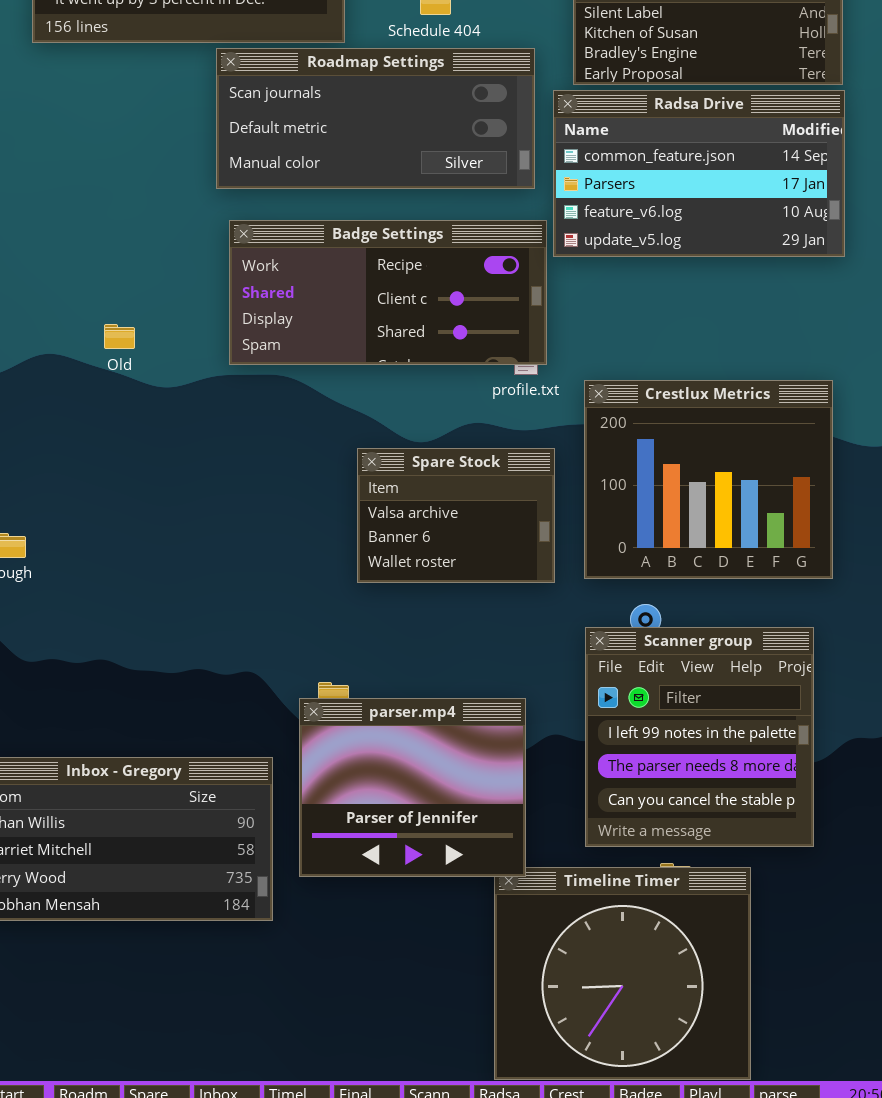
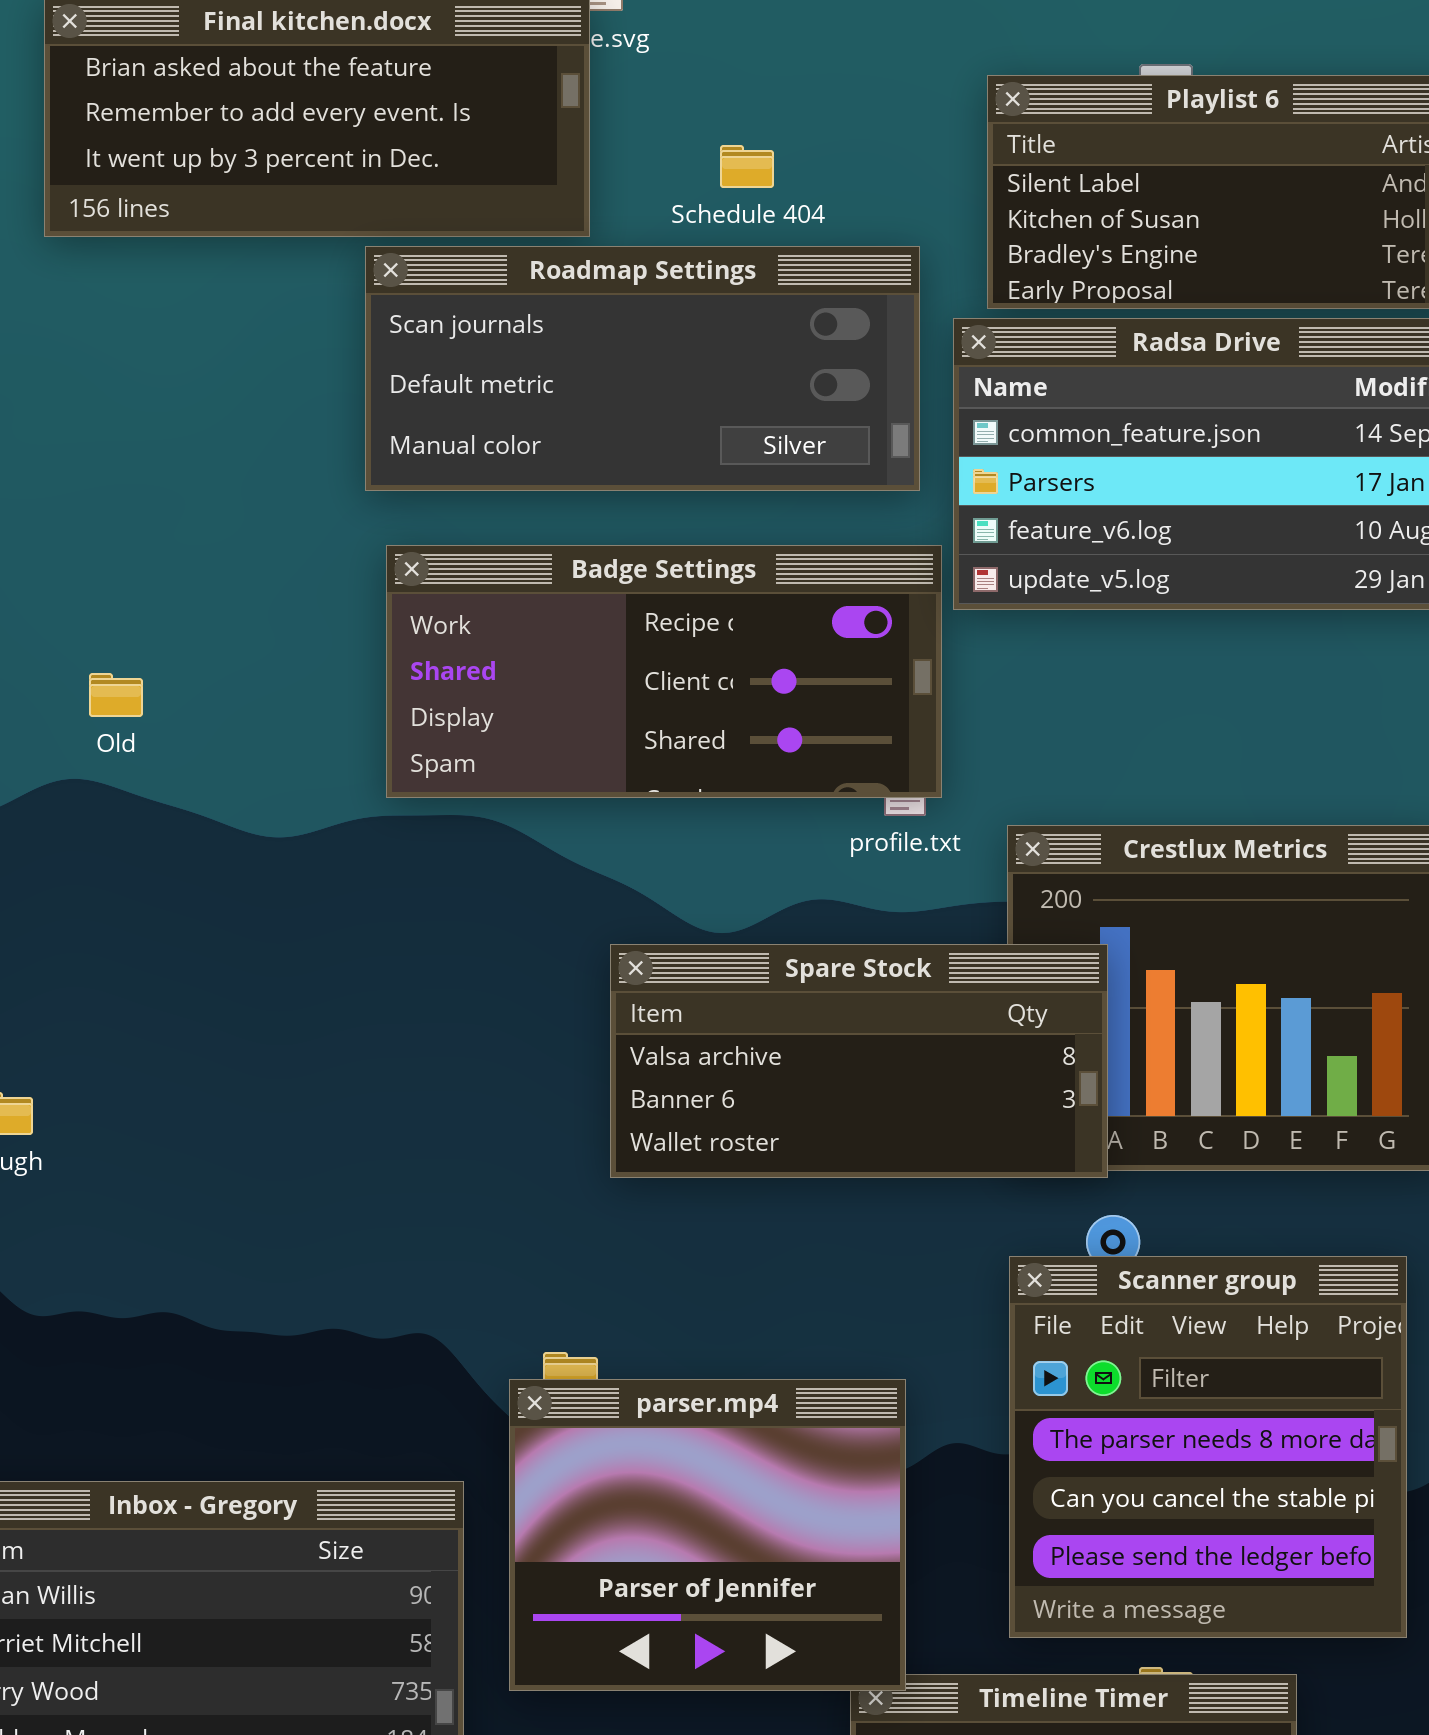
Old: [104,324,135,349] -> [89,673,143,717], moved
Spare Stock: [357,448,555,583] -> [610,944,1108,1178], resized
Scanner group: [585,627,814,847] -> [1009,1256,1407,1638], scrolled down 1 row

